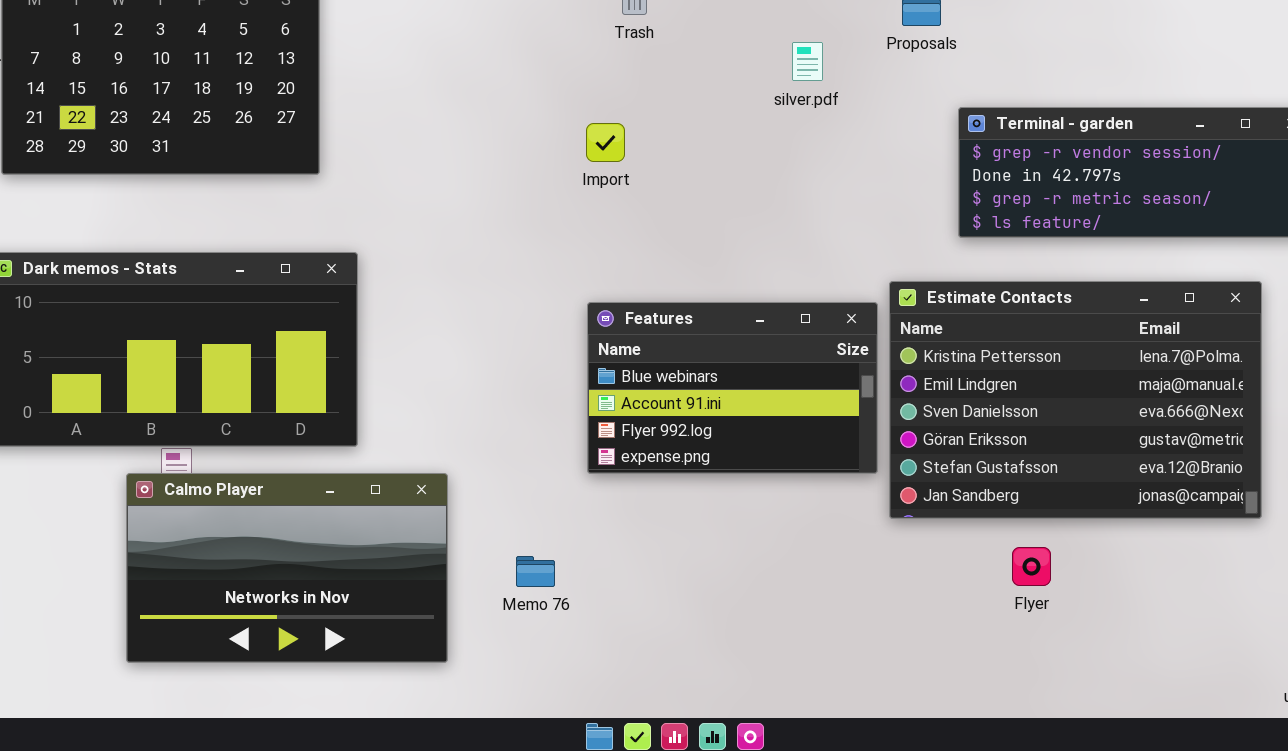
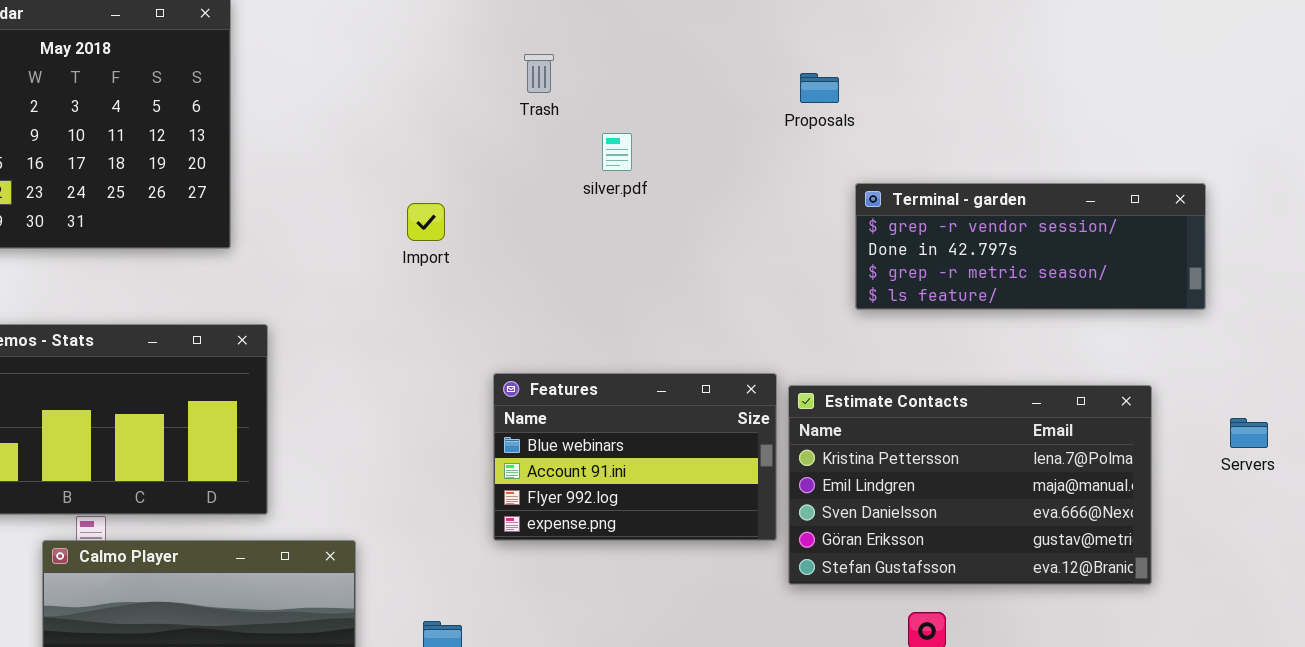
silver.pdf: [792,42,823,81] -> [602,133,632,171], moved
Import: [586,123,625,162] -> [407,203,445,241], moved
Estimate Contacts: [889,281,1262,519] -> [788,385,1152,585], resized

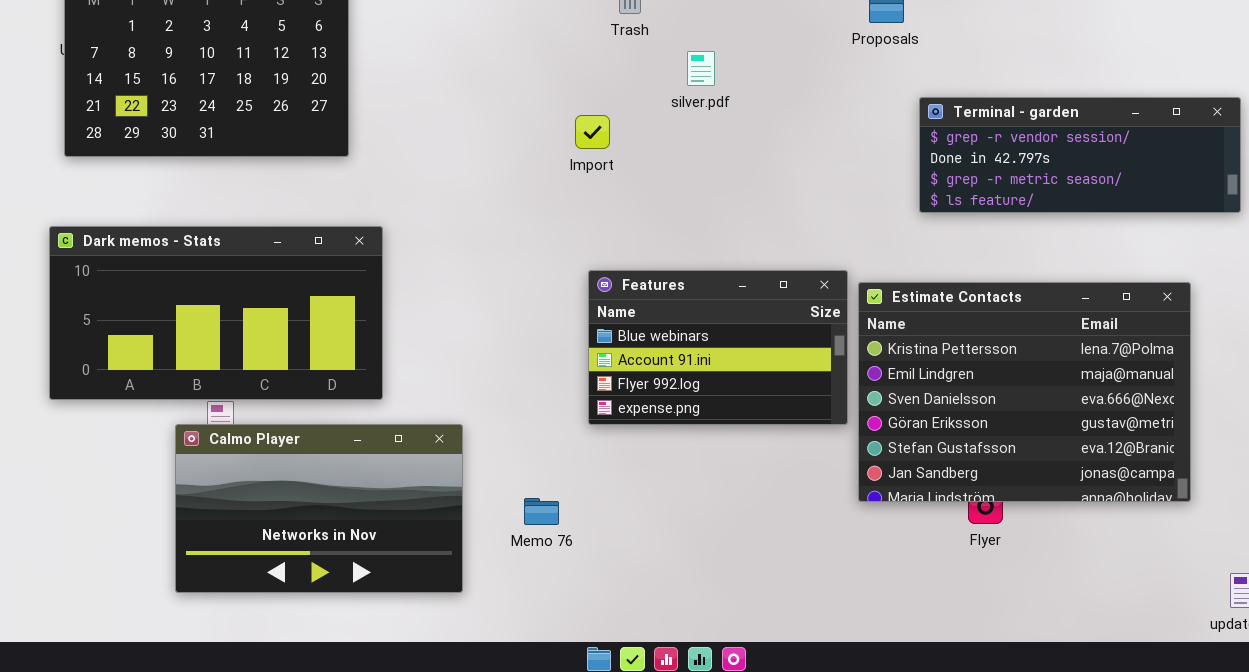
Import: [407,203,445,241] -> [575,115,610,149], moved
Estimate Contacts: [788,385,1152,585] -> [858,282,1191,502], resized

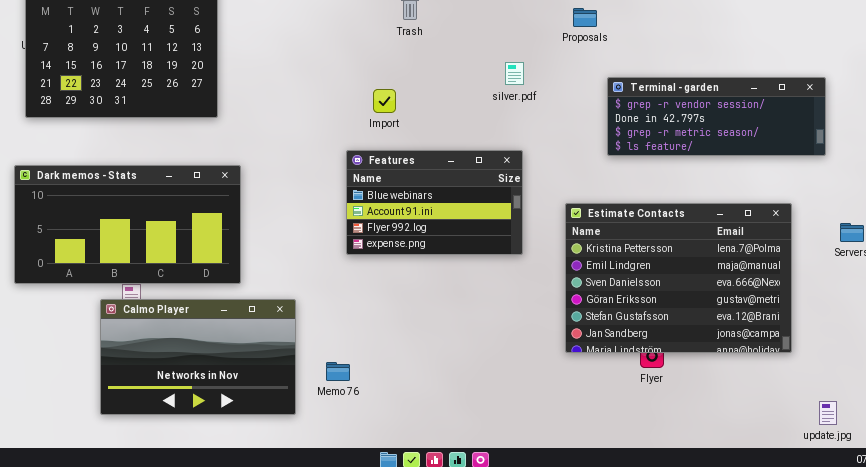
silver.pdf: [687,51,715,86] -> [505,62,524,85], moved
Features: [588,270,848,425] -> [346,150,523,255], moved
Memo 76: [524,498,559,525] -> [326,362,350,381], moved

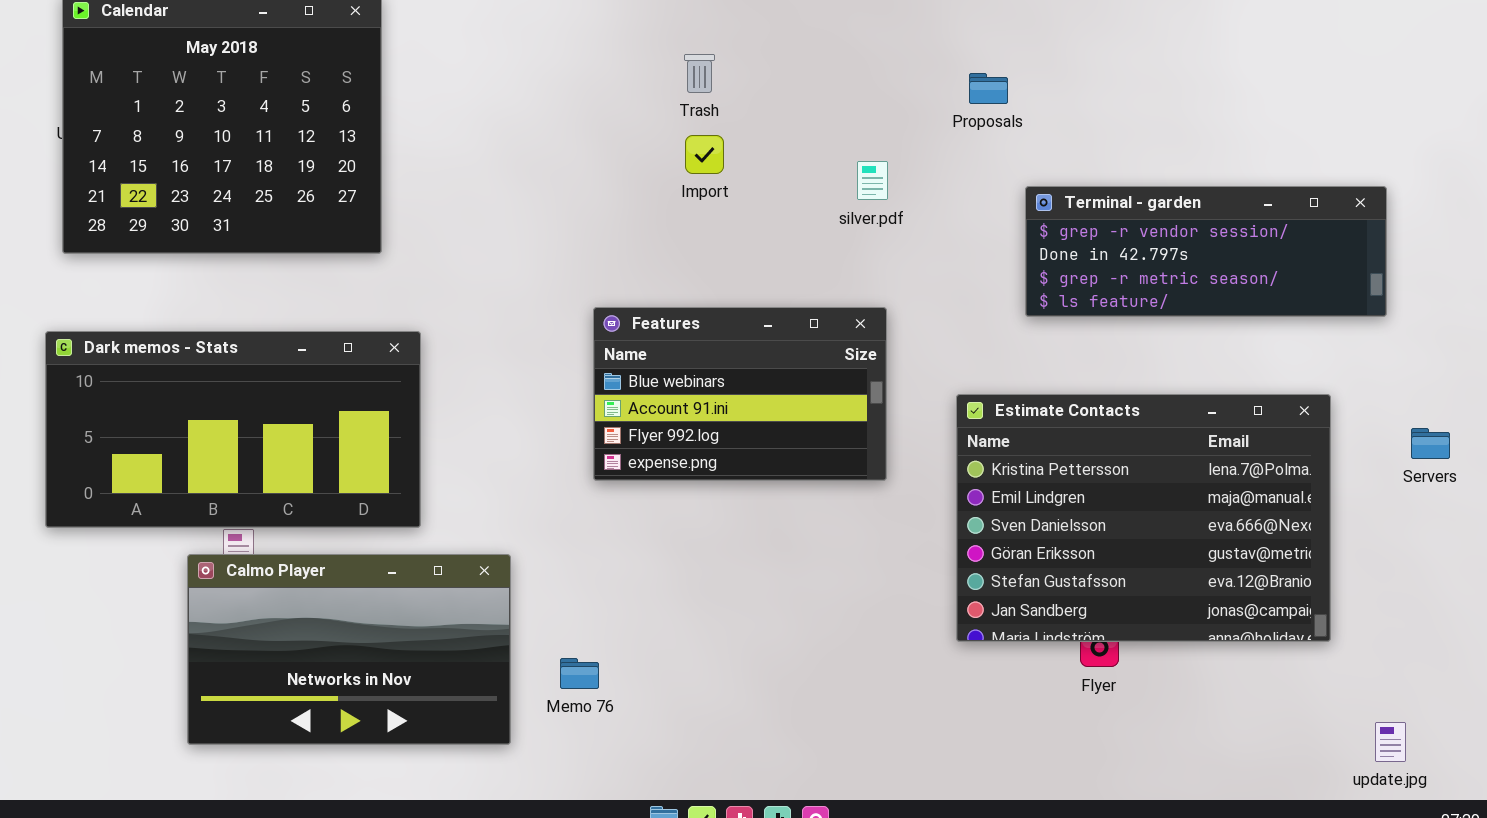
Import: [373,89,396,113] -> [685,135,724,174], moved

